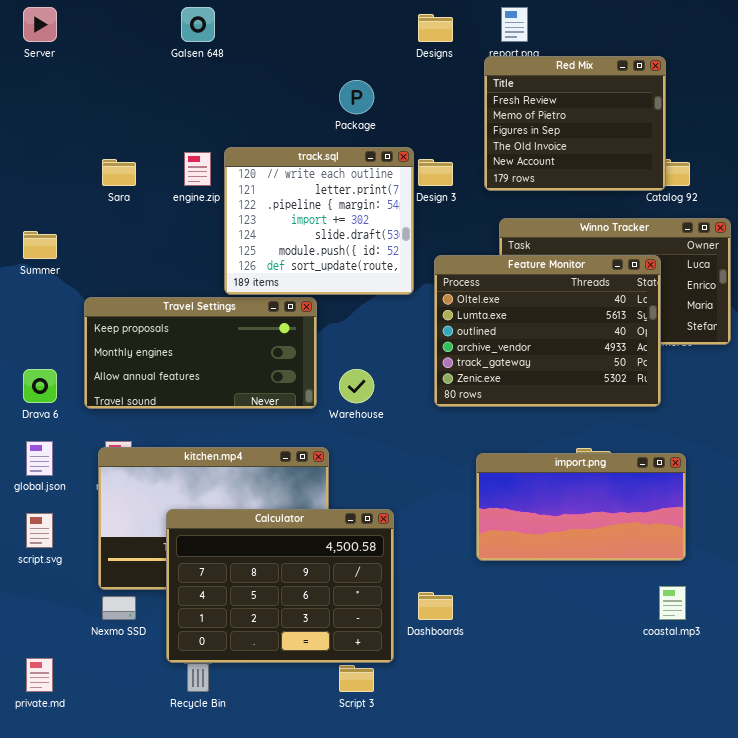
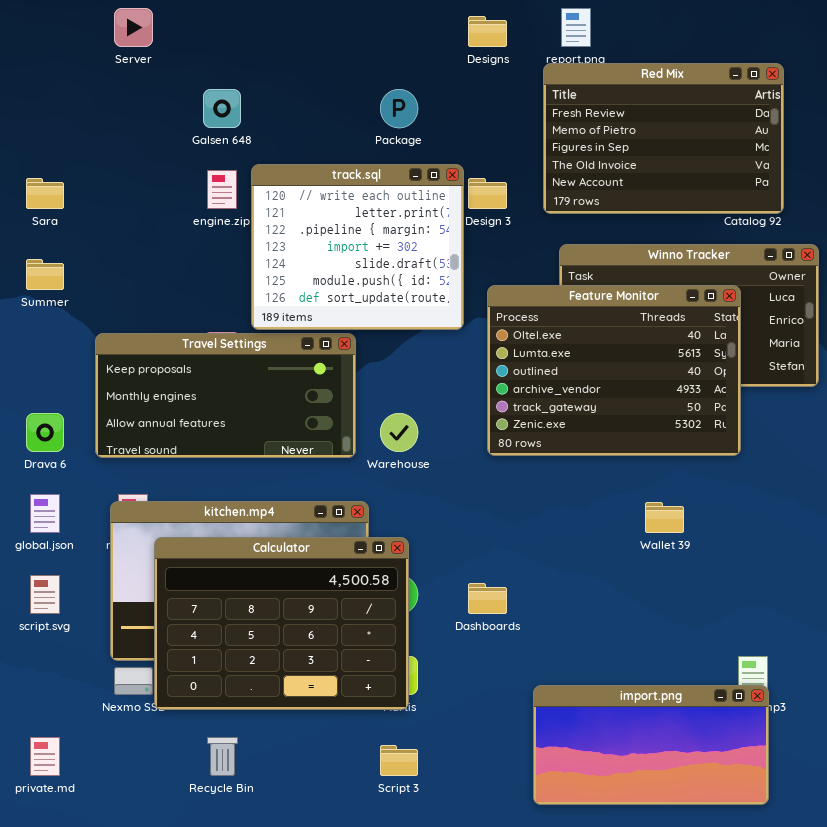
Server: [23,7,57,42] -> [114,8,153,47], moved
Galsen 648: [181,7,215,42] -> [203,89,241,128], moved
Red Mix: [484,56,666,191] -> [543,63,784,214], resized
Sara: [102,159,136,186] -> [26,178,64,209], moved
import.png: [476,453,686,561] -> [533,685,769,805], moved
Calculator: [166,509,394,663] -> [154,537,409,710], moved
Dashboards: [418,592,453,620] -> [468,583,507,614], moved

